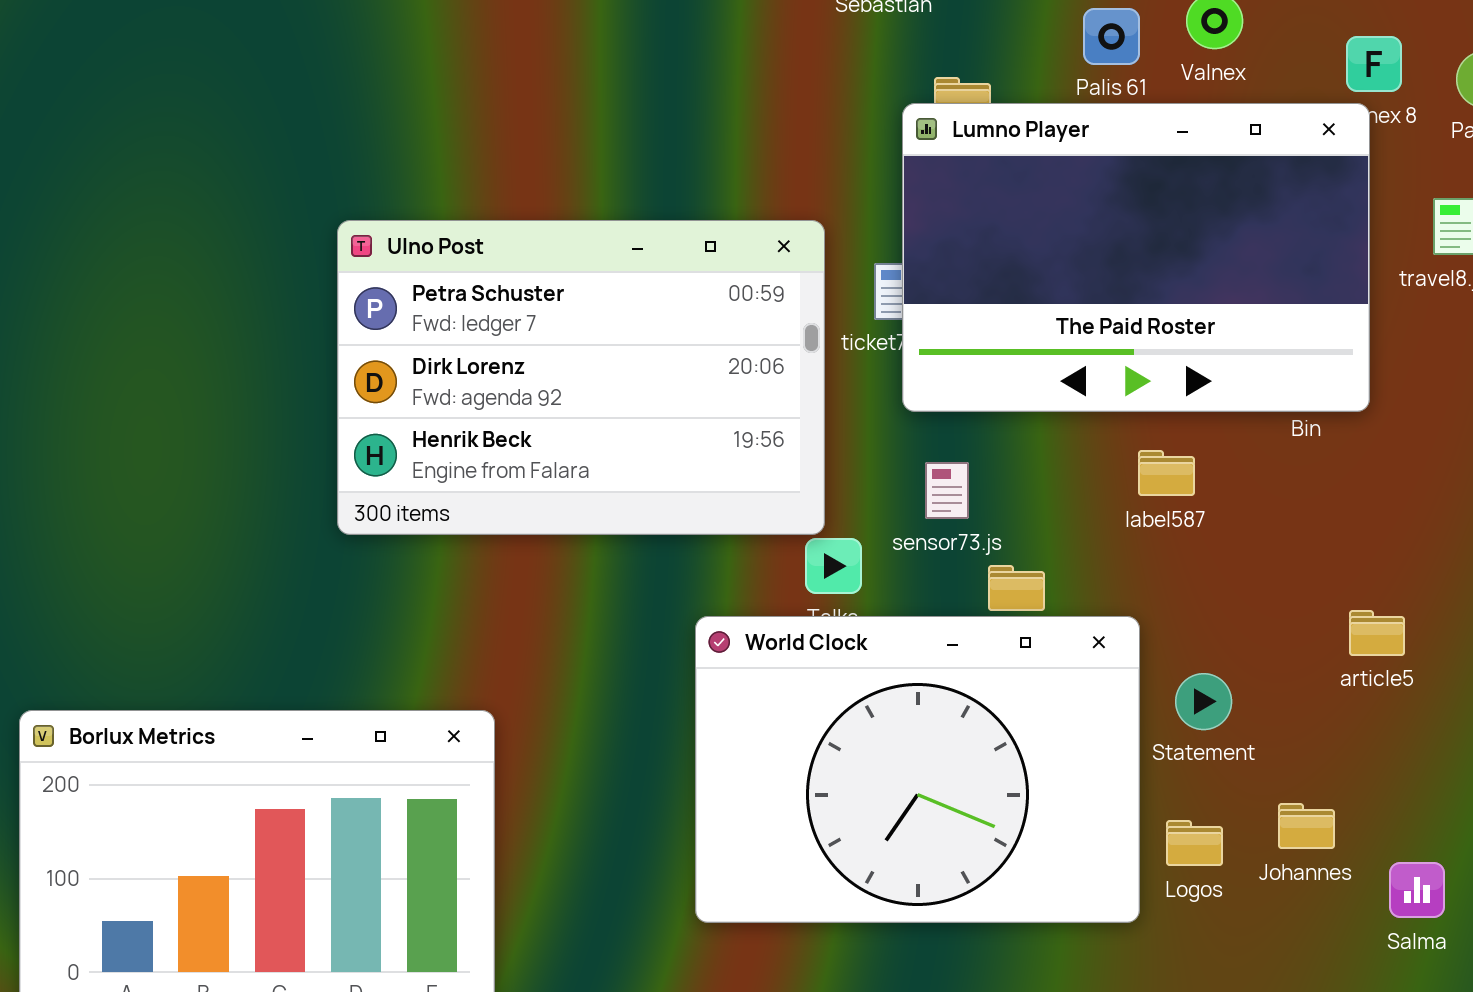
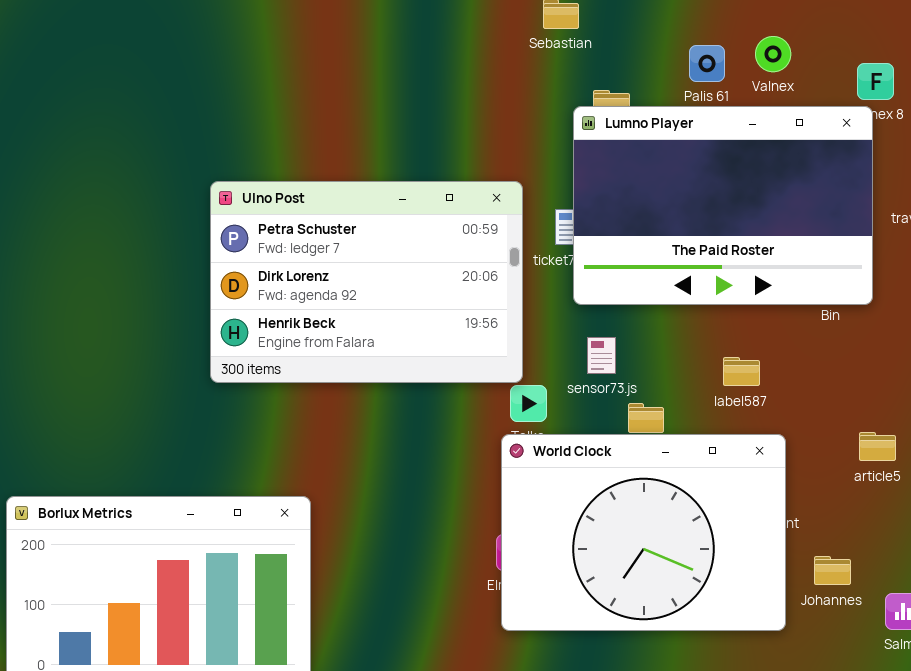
label587: [1138,450,1195,496] -> [723,357,760,386], moved
World Clock: [695,616,1140,923] -> [501,434,786,631], moved

